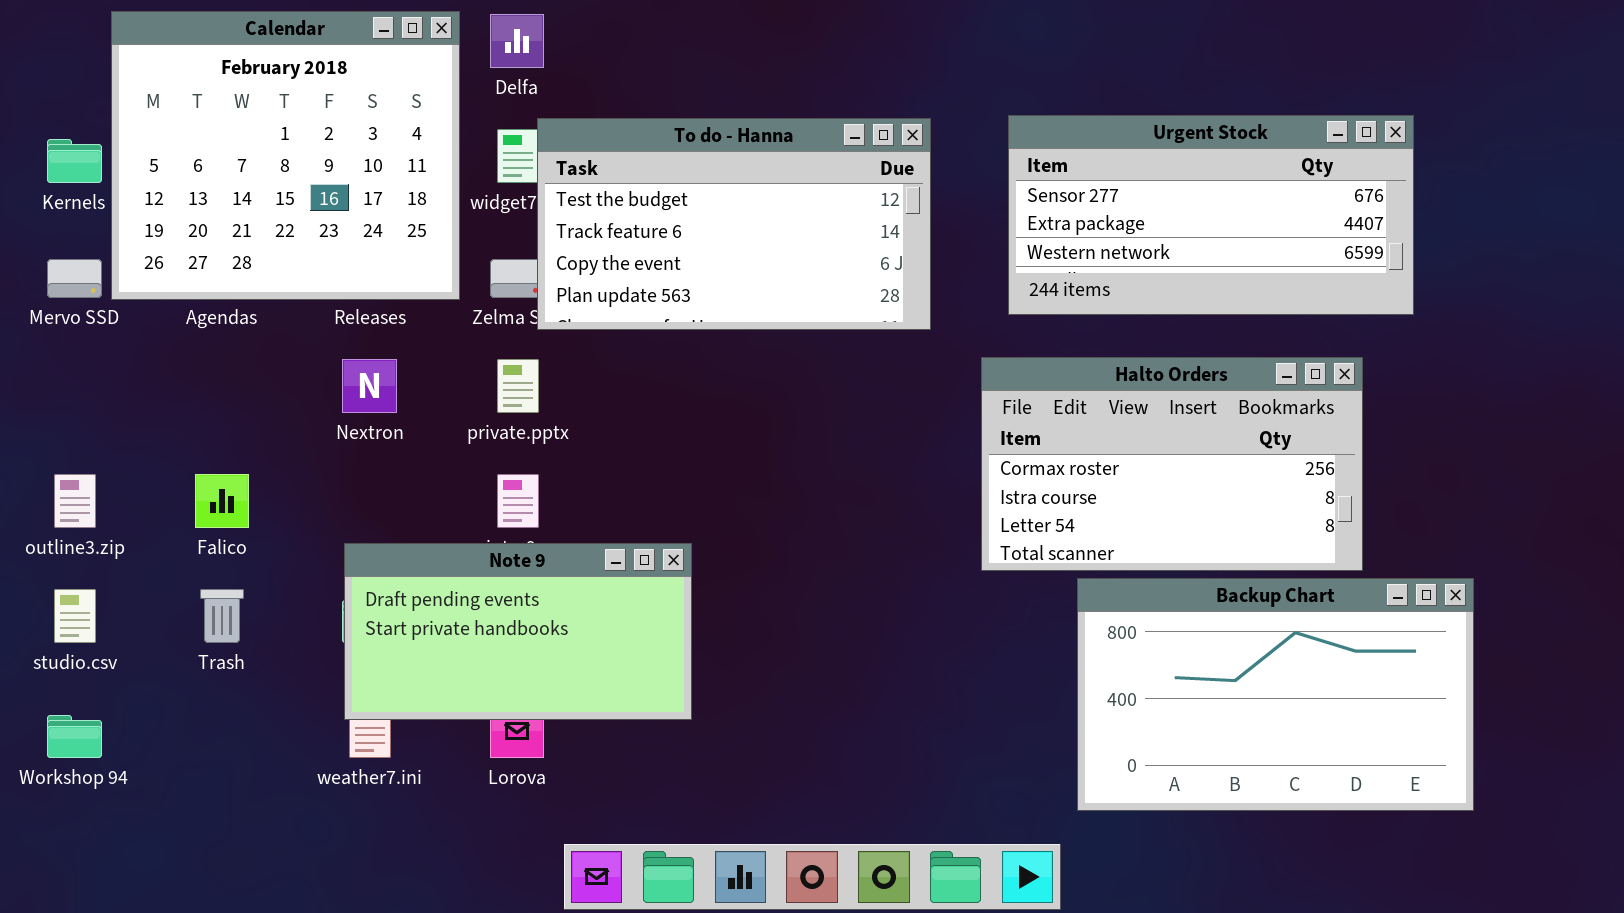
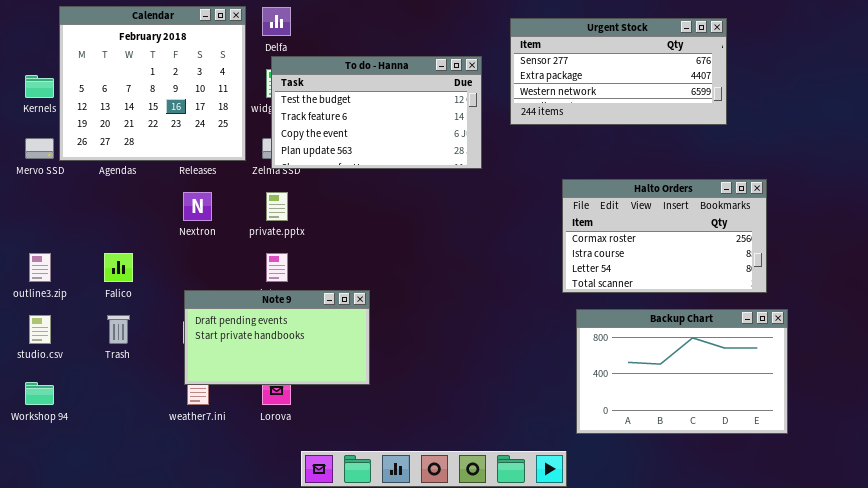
Urgent Stock: [1008,115,1414,315] -> [510,18,727,125], moved
To do - Hanna: [537,118,931,330] -> [271,56,482,169], moved
Halto Orders: [981,357,1363,571] -> [562,179,767,293], moved

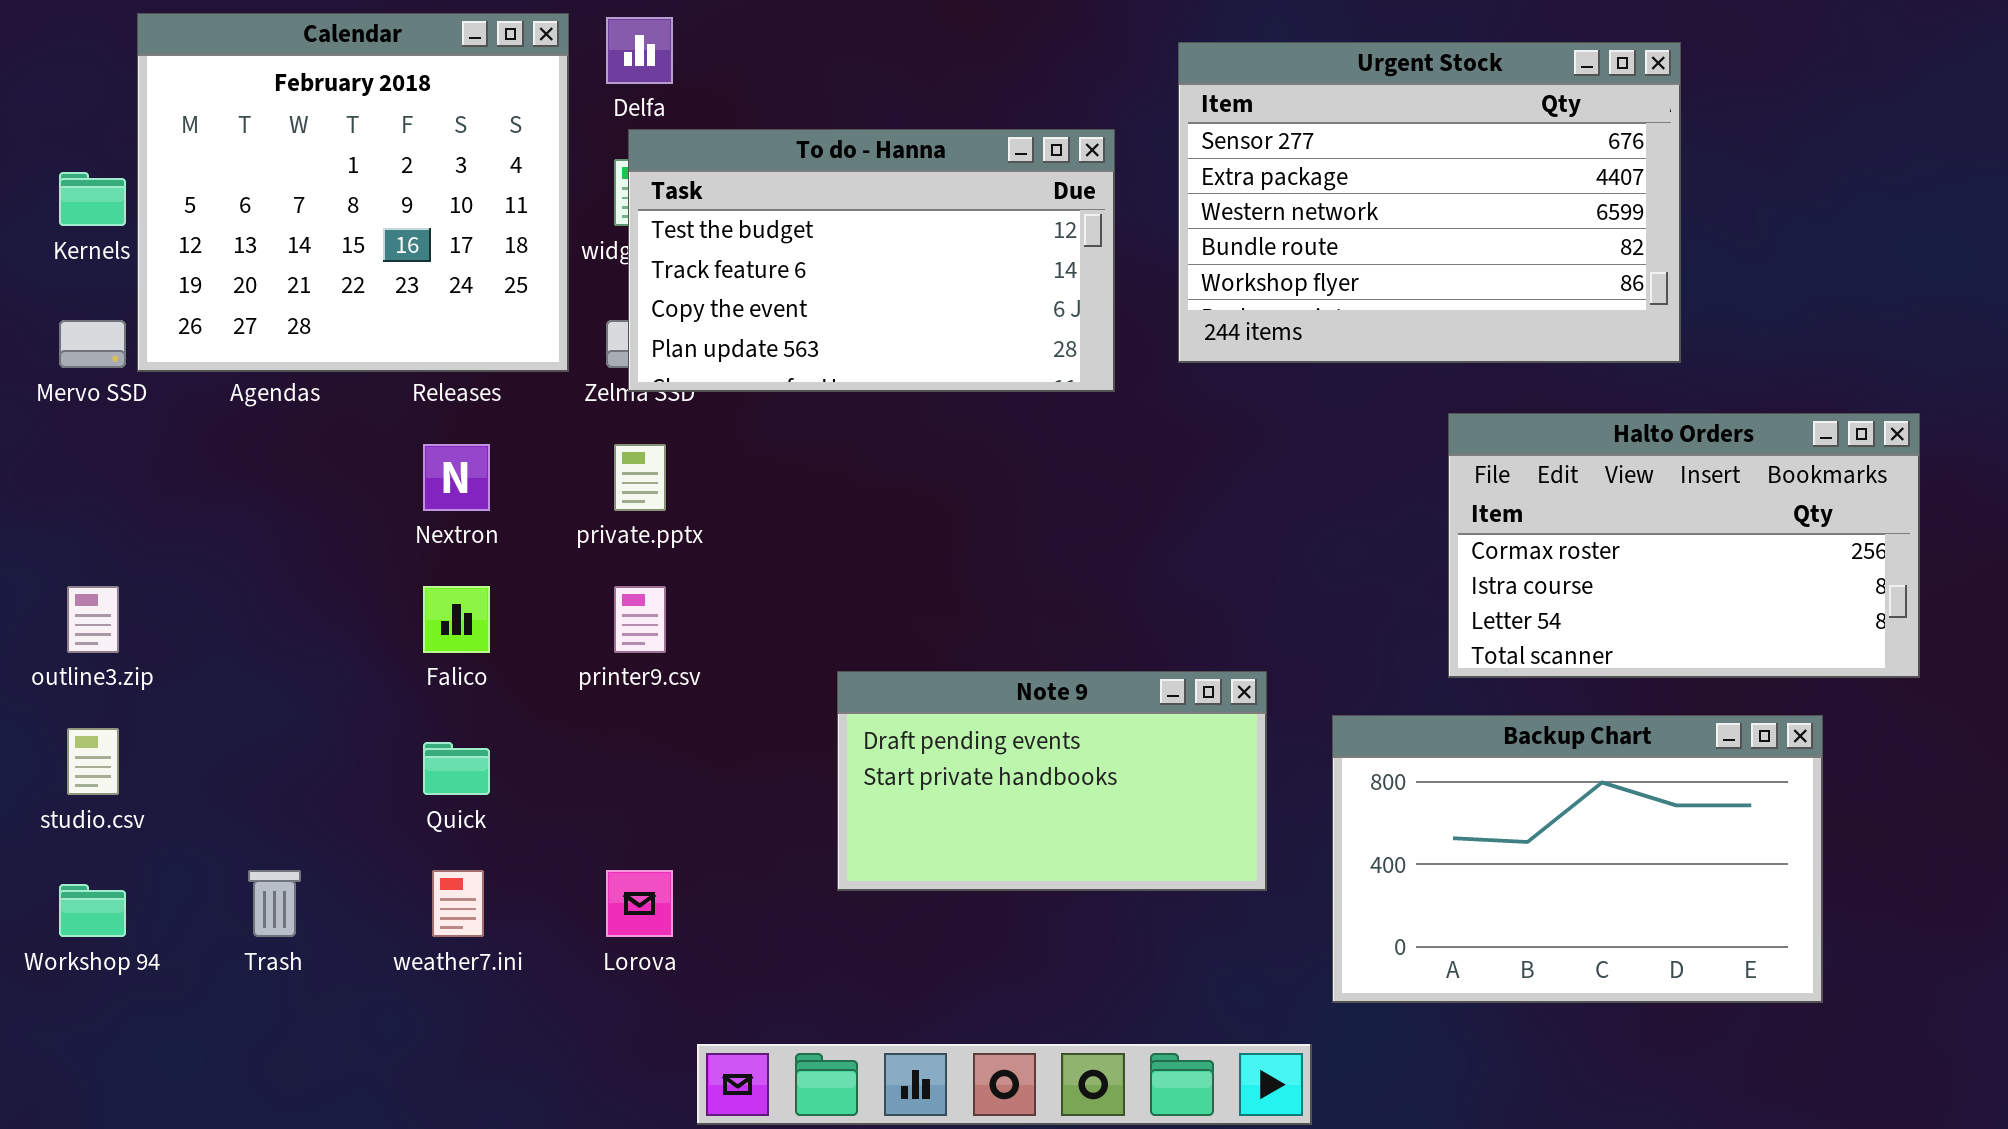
Urgent Stock: [510,18,727,125] -> [1178,42,1681,363], resized
Halto Orders: [562,179,767,293] -> [1448,413,1920,678], moved
Falico: [104,253,133,282] -> [423,586,490,653], moved
Note 9: [184,290,370,385] -> [837,671,1267,891], moved
Trash: [107,315,130,344] -> [248,870,301,937], moved

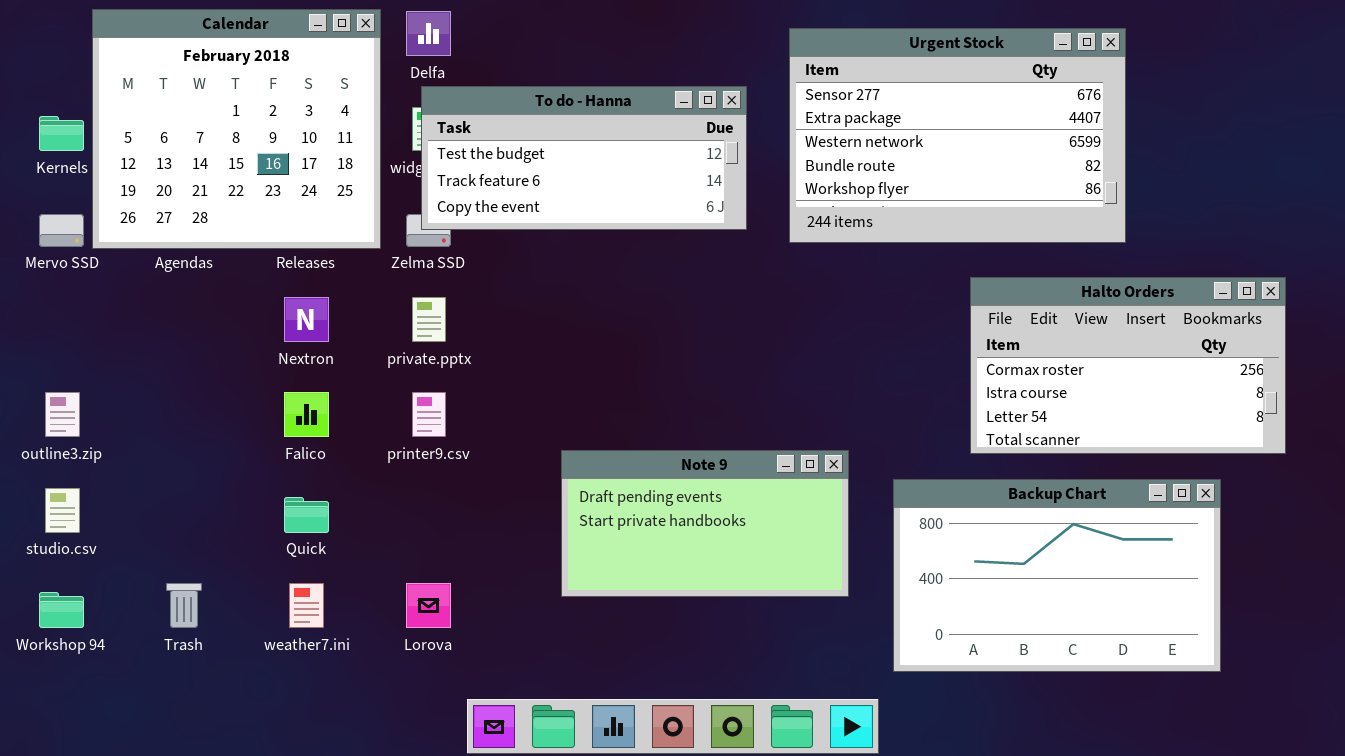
To do - Hanna: [628,129,1115,392] -> [421,86,747,230], resized

